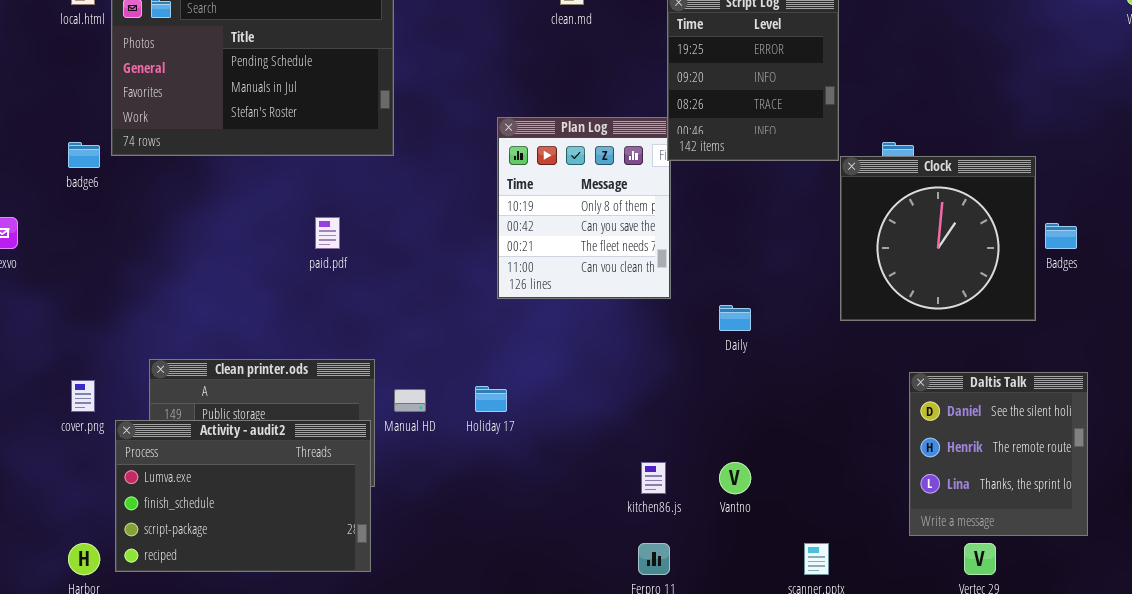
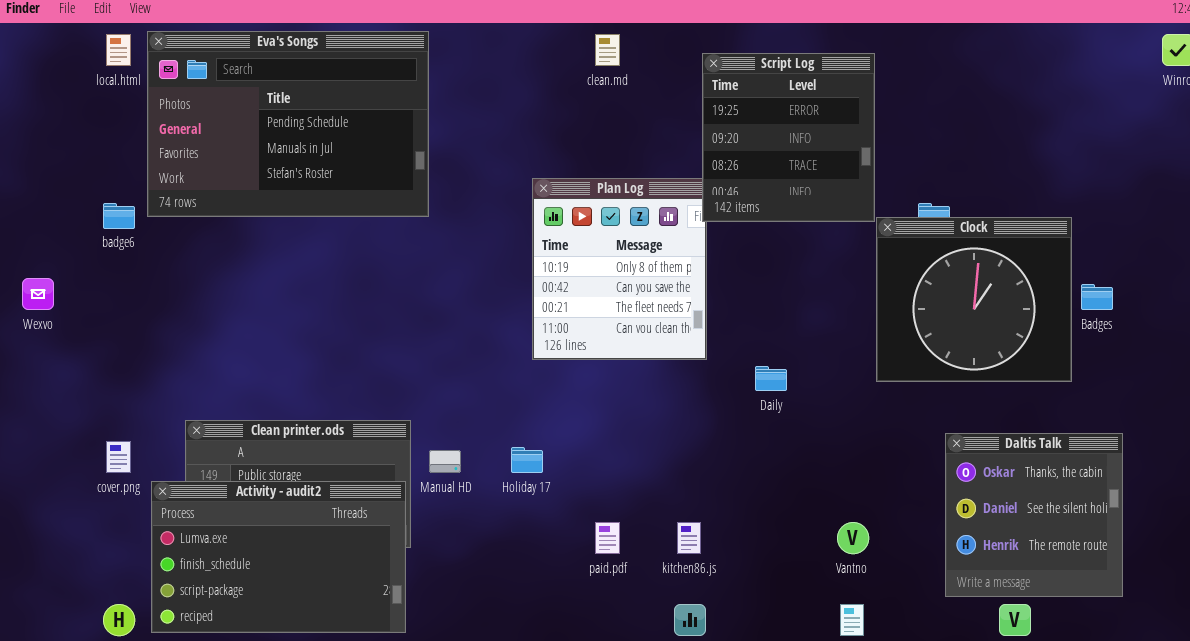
paid.pdf: [315,217,340,249] -> [595,522,620,554], moved
Daltis Talk: [909,372,1088,536] -> [945,433,1123,597], scrolled up 1 row
Vantno: [719,462,751,494] -> [837,522,869,554], moved

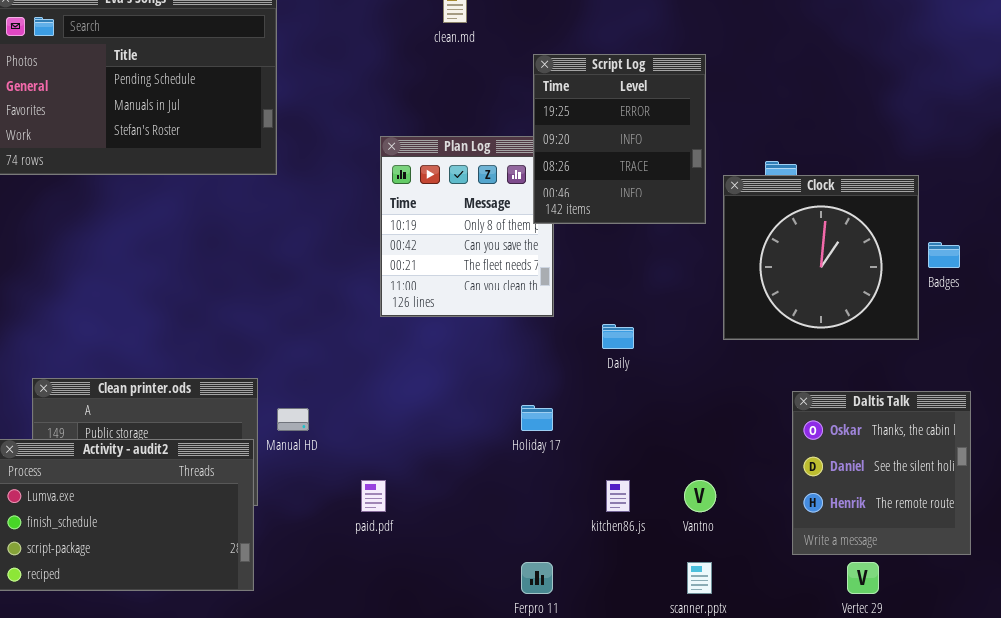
Script Log: [702,53,875,222] -> [533,54,706,224], moved
Holiday 17: [511,447,543,473] -> [521,405,553,431], moved
paid.pdf: [595,522,620,554] -> [361,480,386,512], moved
kitchen86.js: [677,522,701,554] -> [606,480,630,512], moved

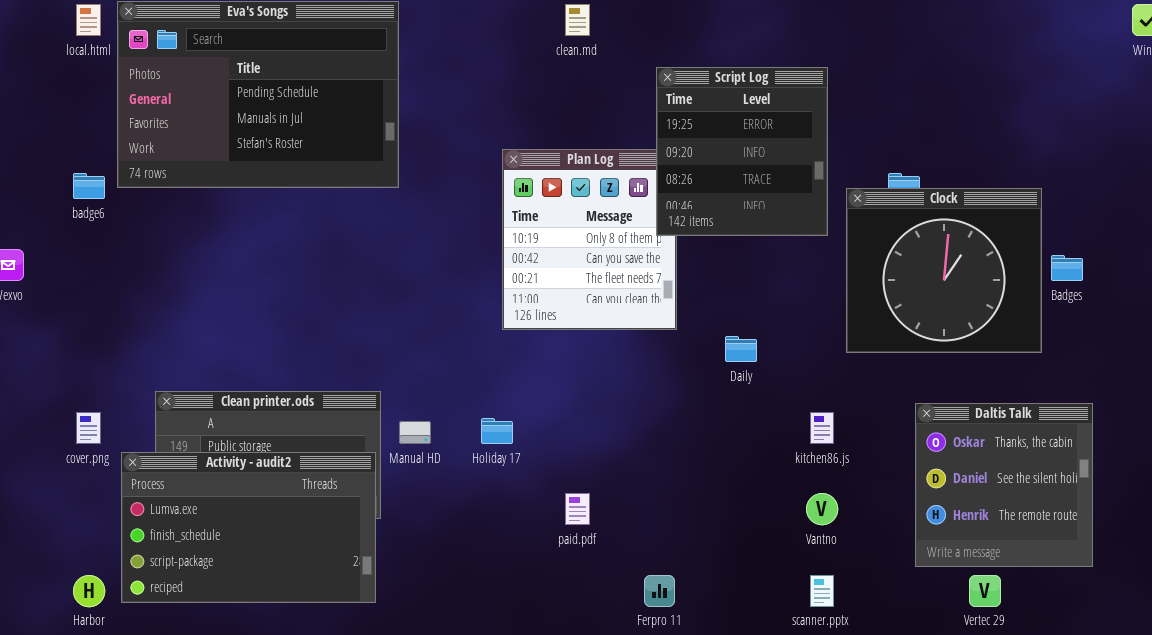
Holiday 17: [521,405,553,431] -> [481,418,513,444], moved
paid.pdf: [361,480,386,512] -> [565,493,590,525], moved
kitchen86.js: [606,480,630,512] -> [810,412,834,444], moved

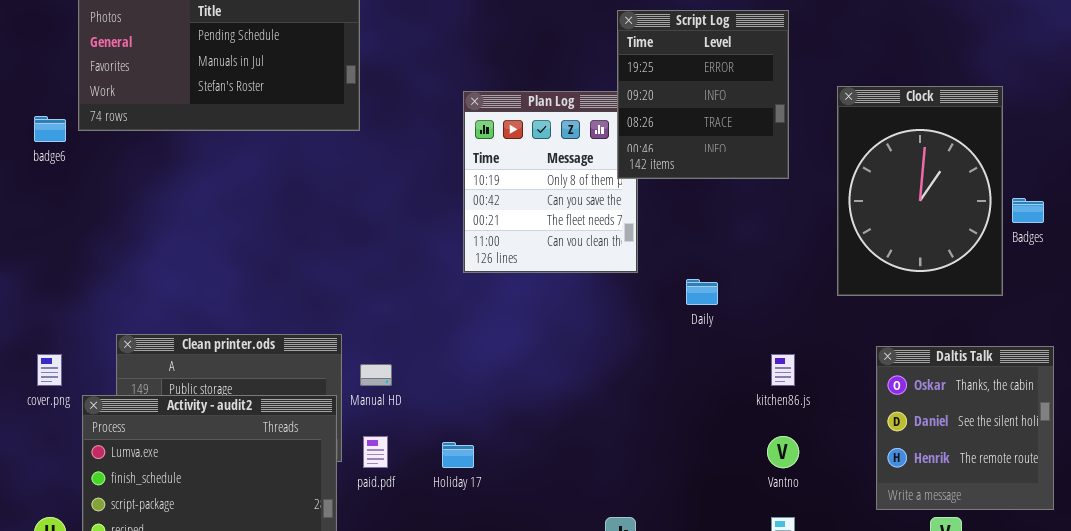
Clock: [846,188,1042,353] -> [837,86,1003,296], resized
Holiday 17: [481,418,513,444] -> [442,442,474,468], moved
paid.pdf: [565,493,590,525] -> [363,436,388,468], moved

